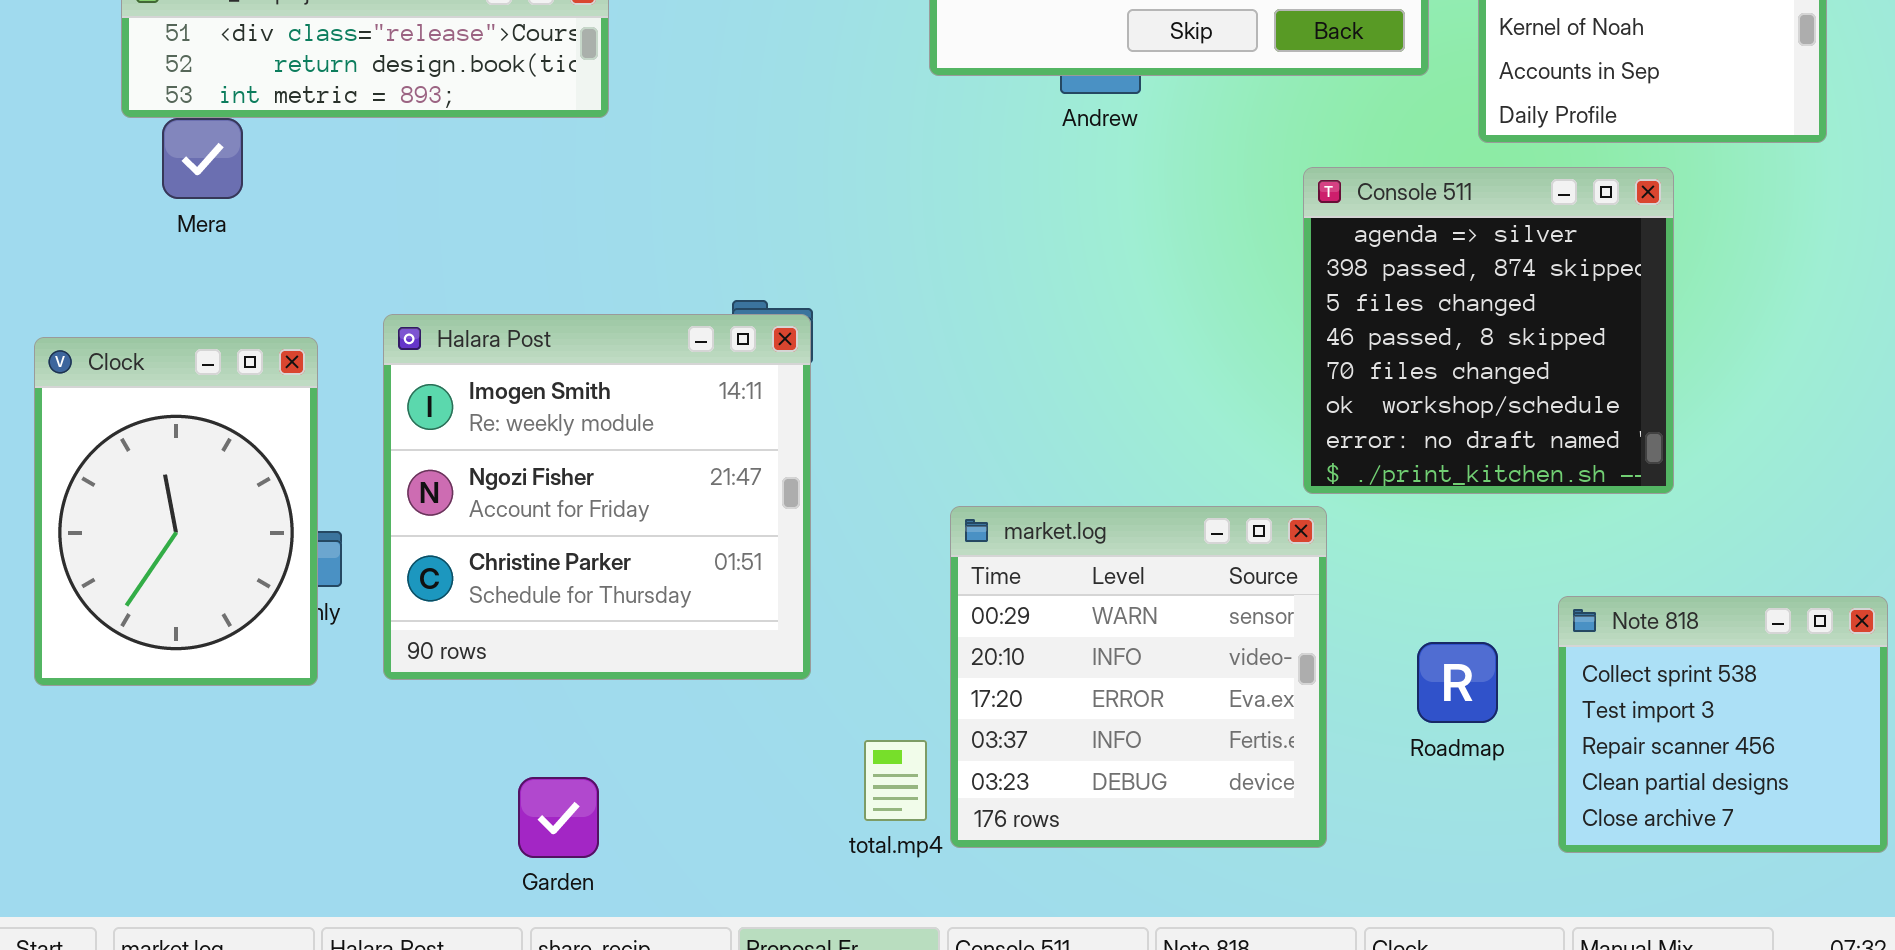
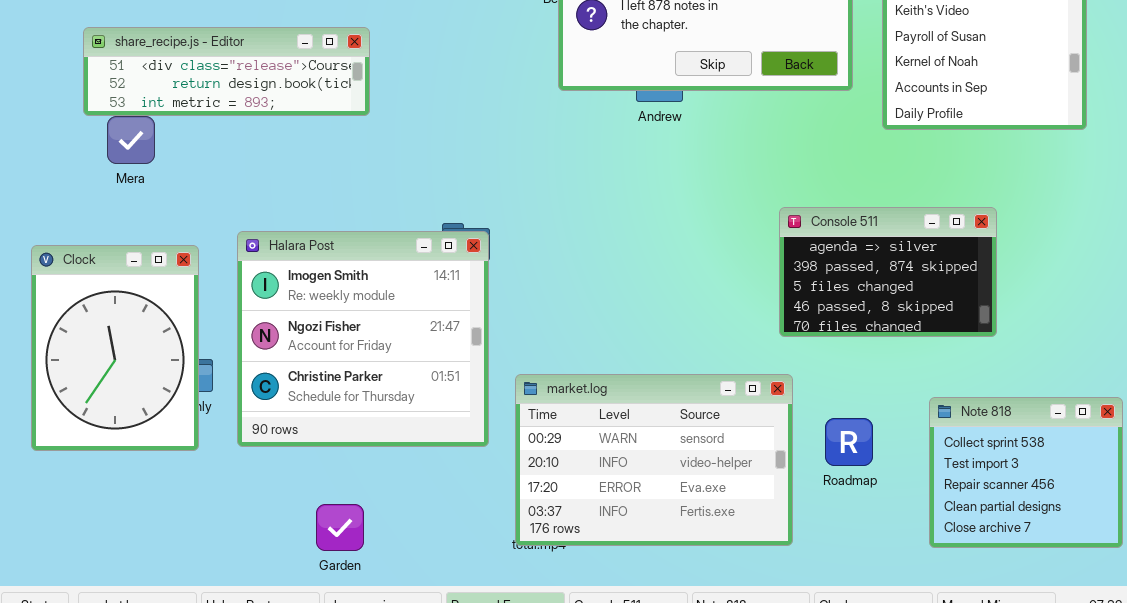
Console 511: [1303,167,1674,494] -> [779,207,997,337], resized
market.log: [950,506,1327,848] -> [515,374,793,546], resized
Roadmap: [1417,642,1498,723] -> [825,418,873,466], moved

